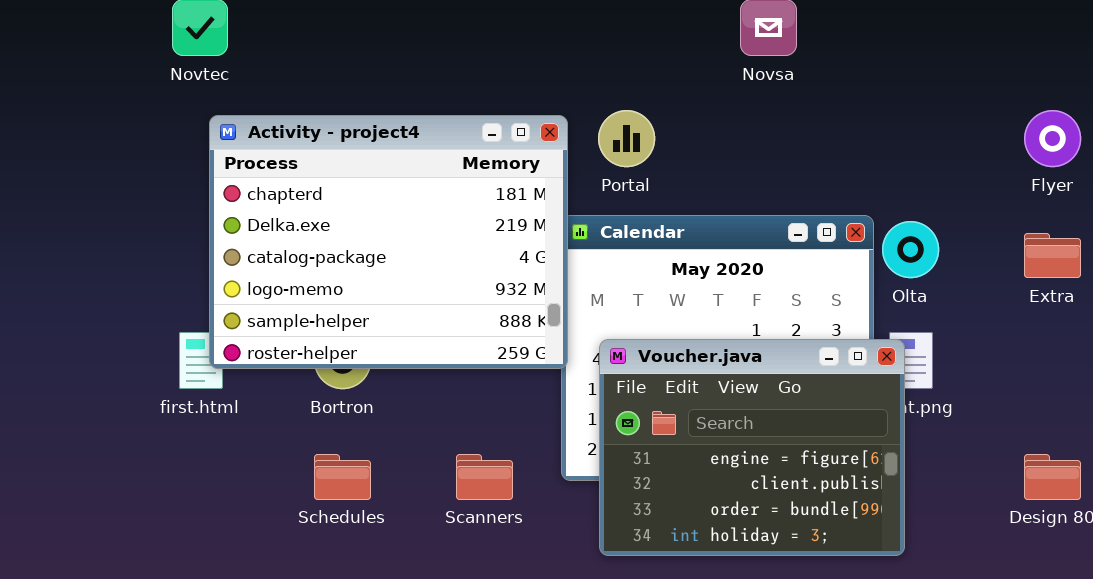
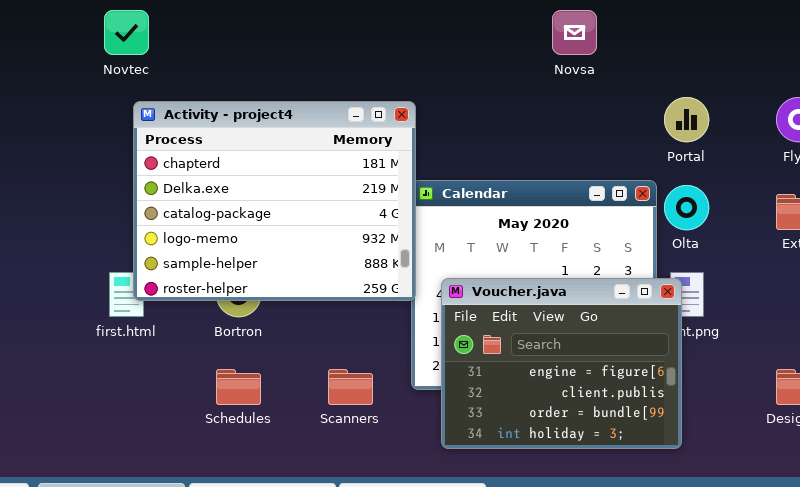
Portal: [598,110,655,167] -> [664,97,709,142], moved

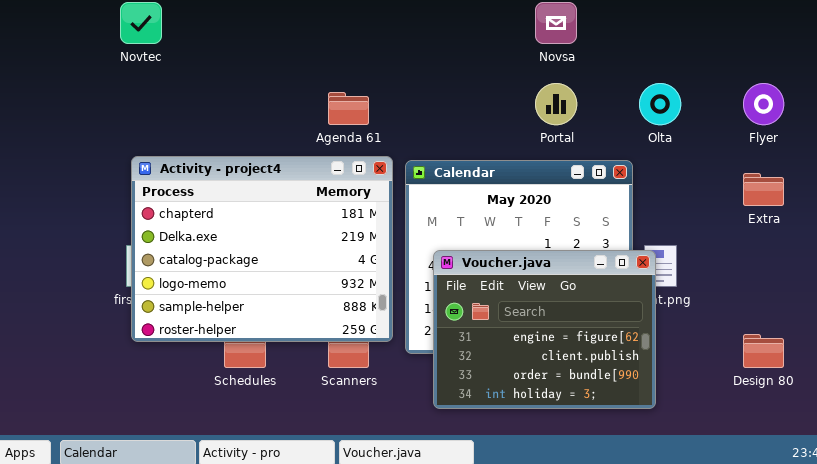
Portal: [664,97,709,142] -> [535,83,577,125], moved
Activity - project4: [133,101,416,301] -> [131,156,393,342], moved
Olta: [664,185,709,230] -> [639,83,681,125], moved

